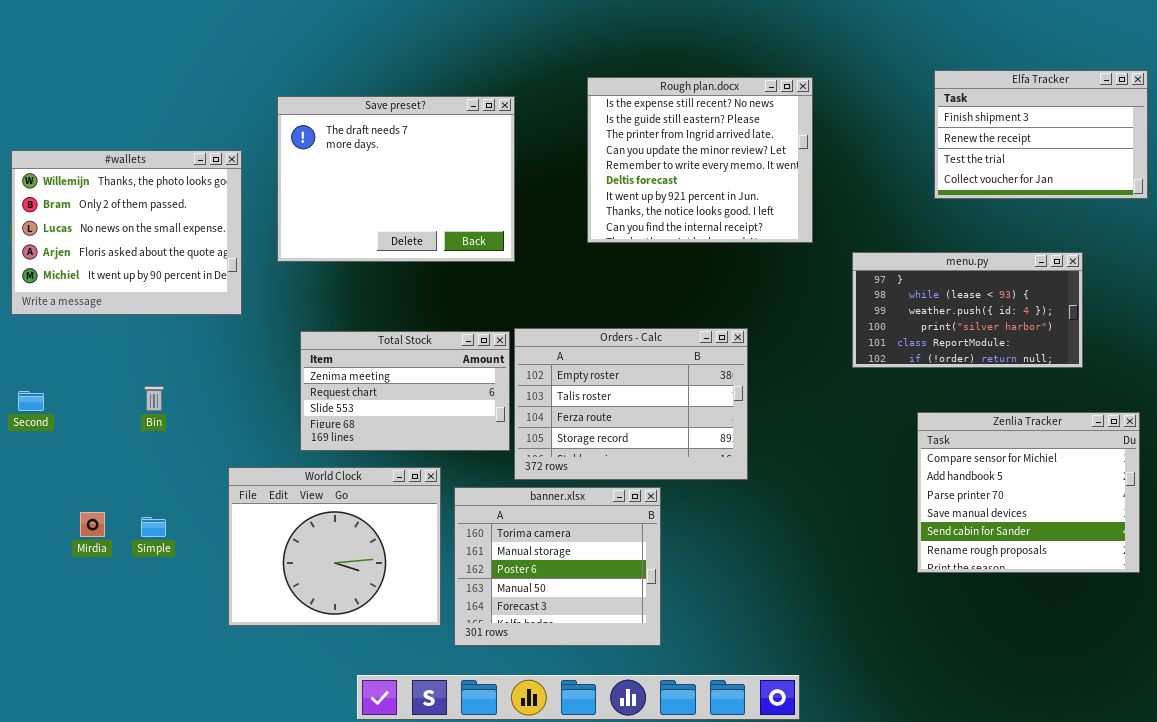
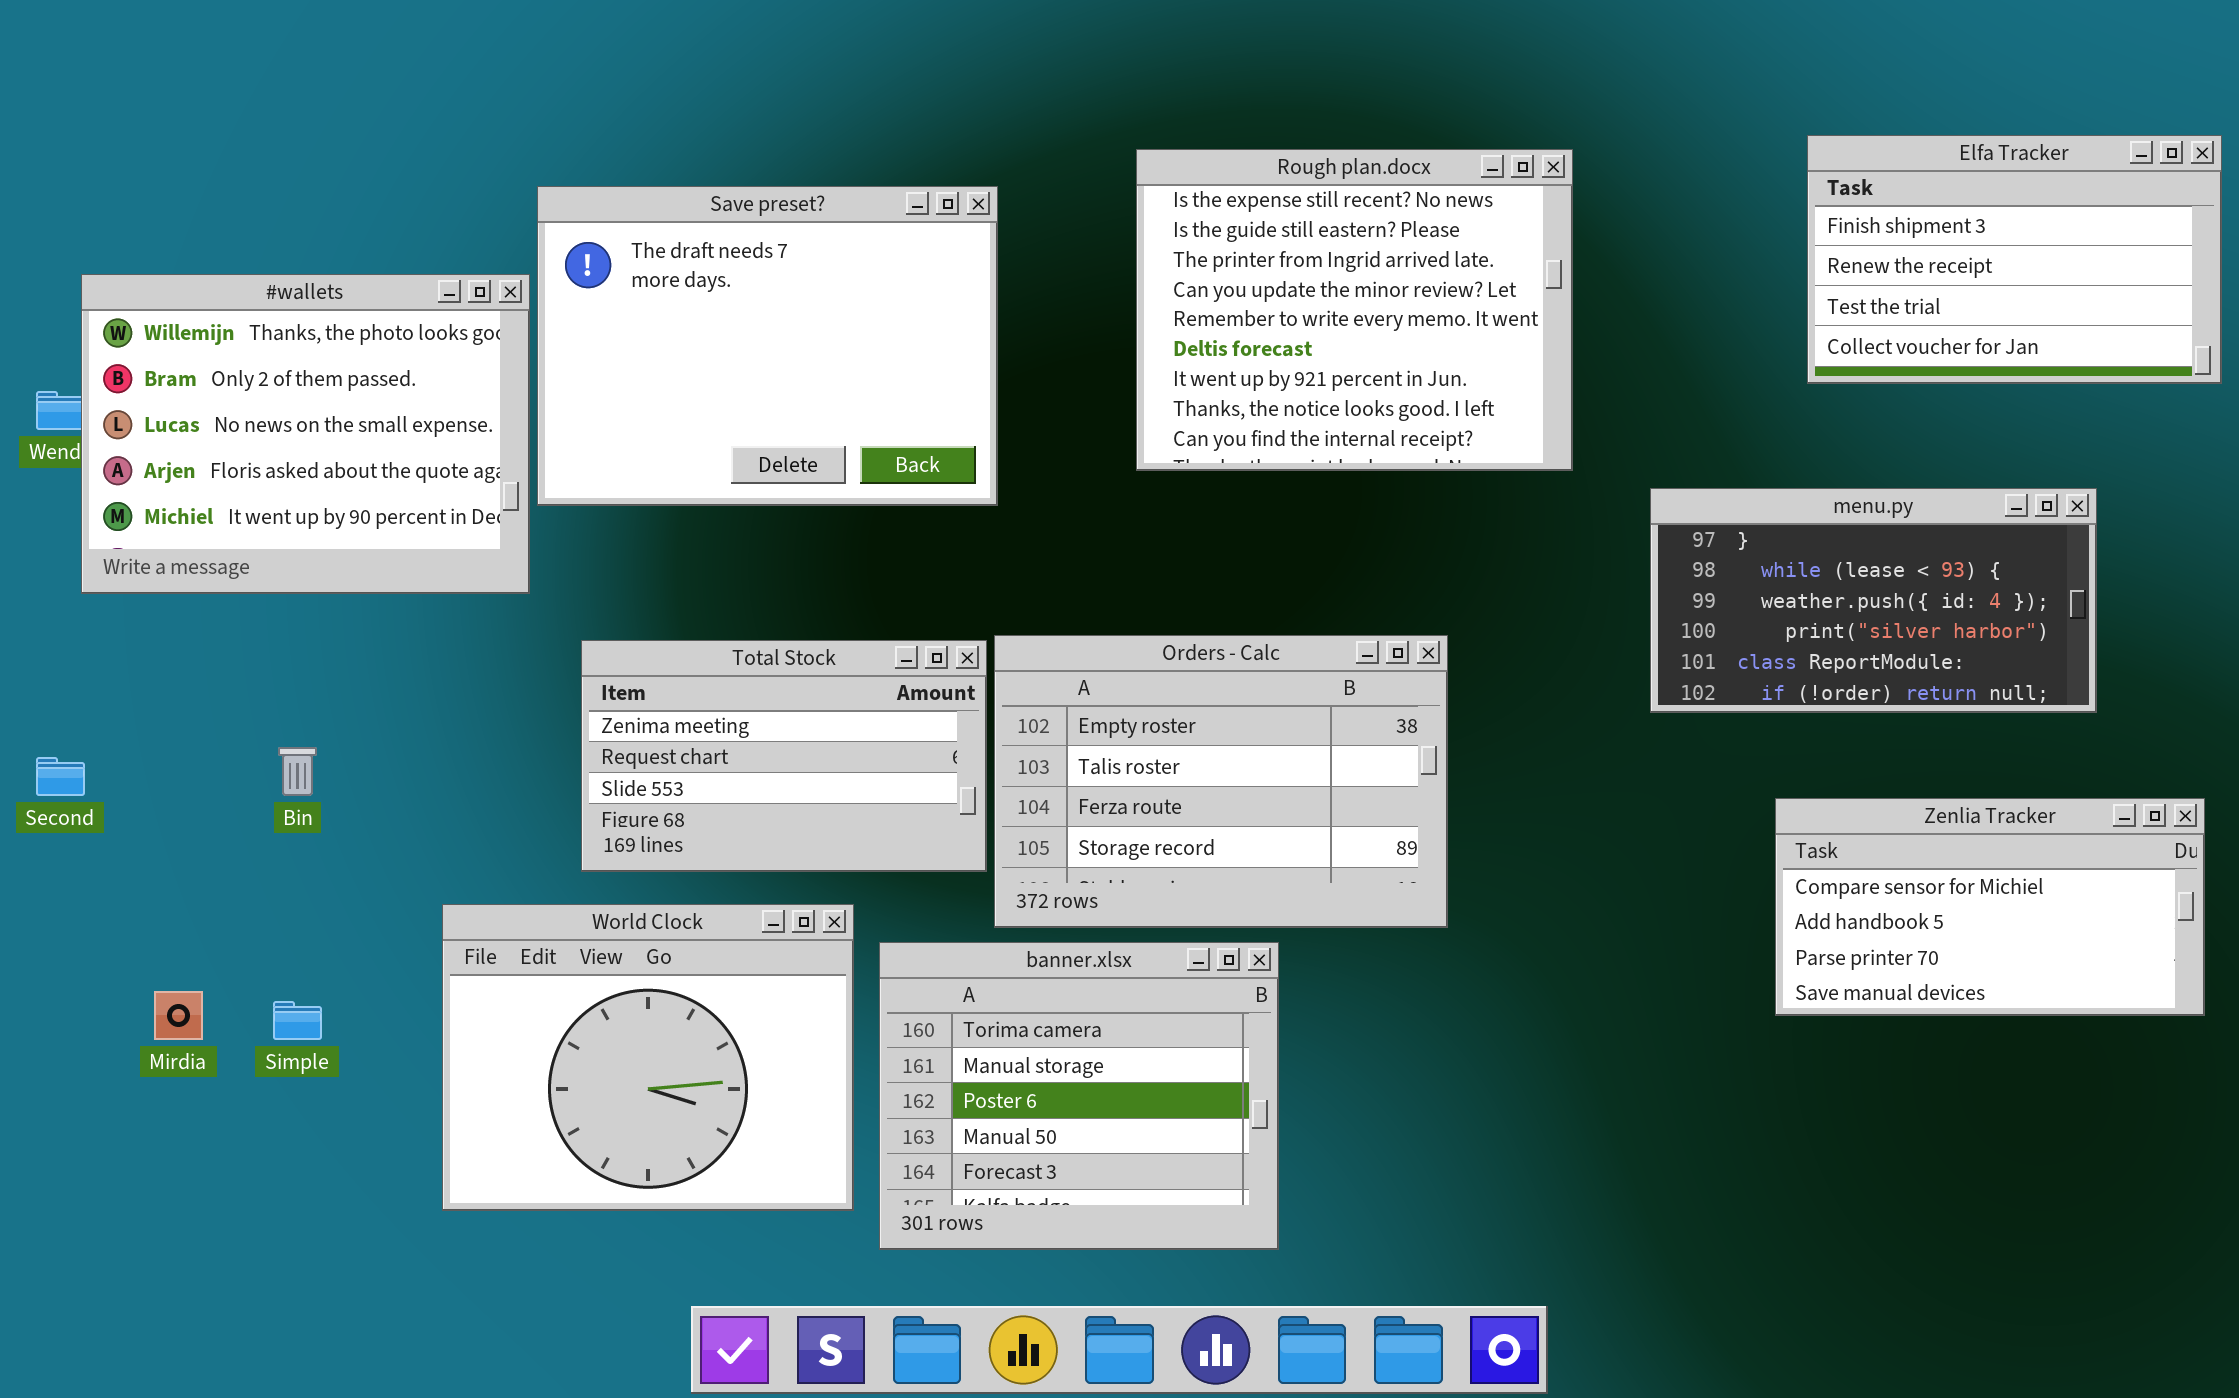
#wallets: [11,150,242,315] -> [81,274,530,594], moved
Zenlia Tracker: [917,412,1140,573] -> [1775,798,2205,1016], resized

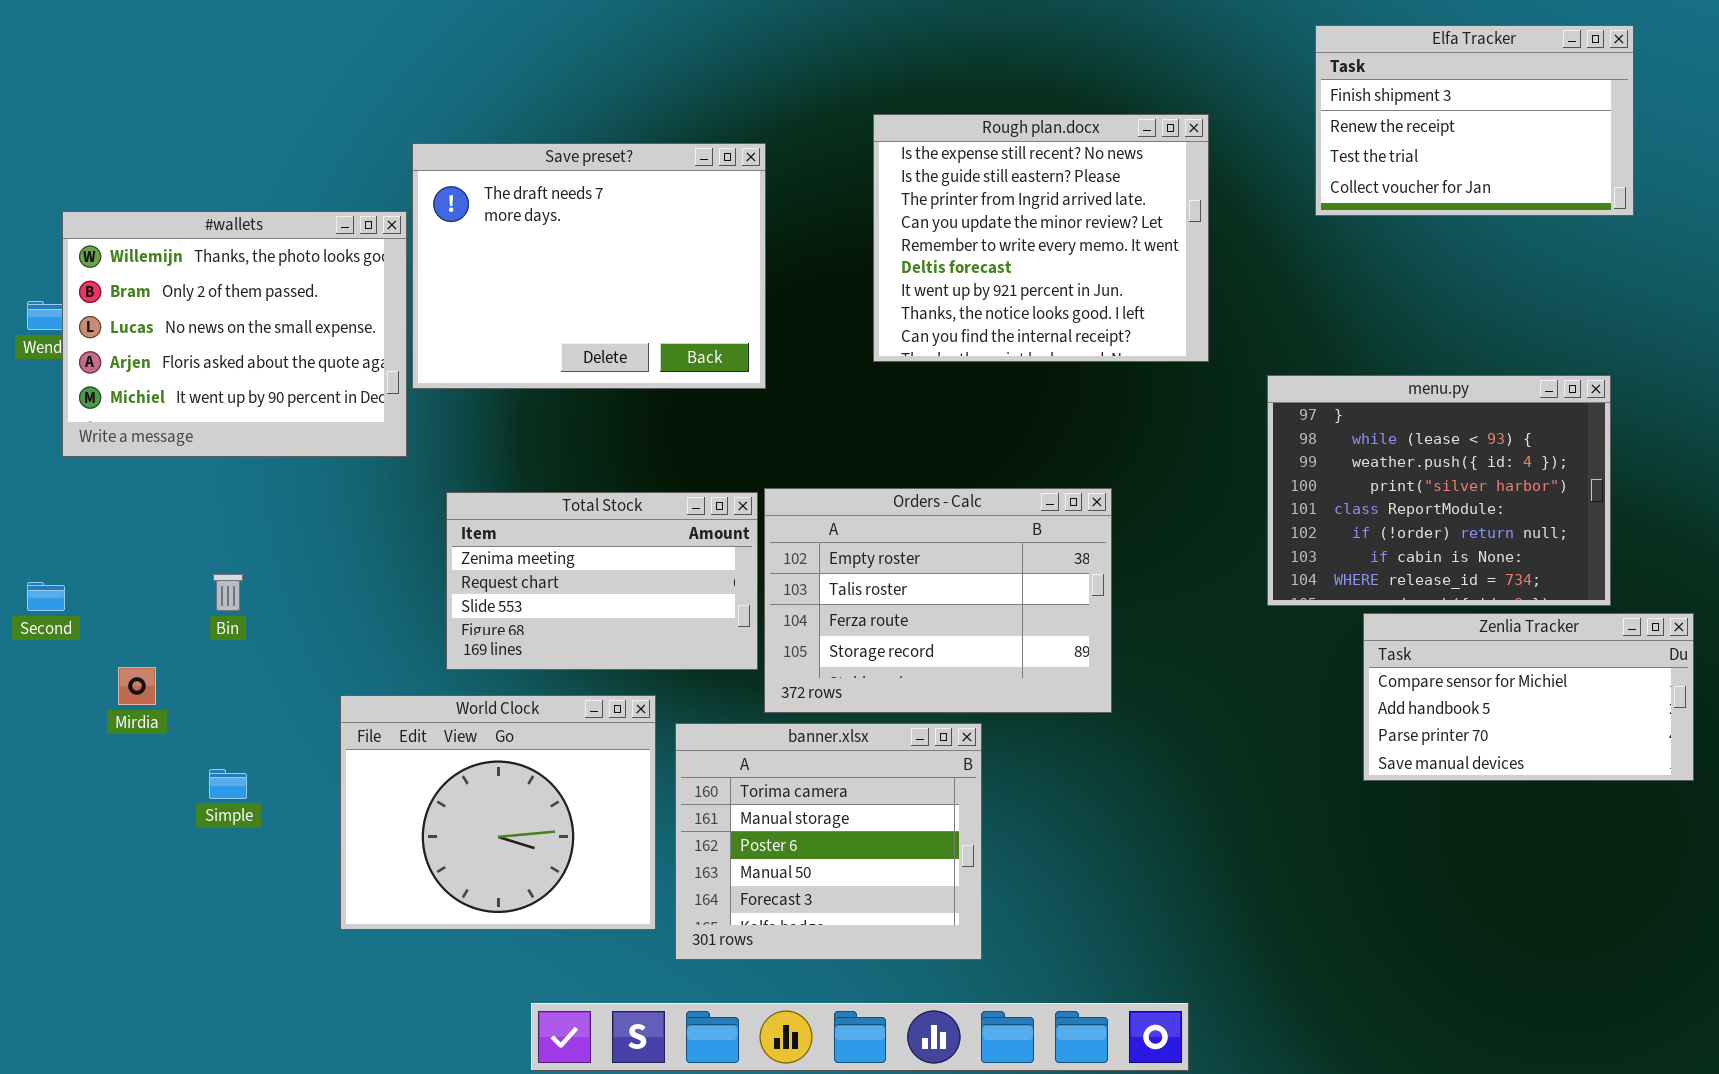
Elfa Tracker: [1807,135,2222,384] -> [1315,25,1634,216], moved
menu.py: [1650,488,2097,713] -> [1267,375,1611,606], resized
Mirdia: [154,991,203,1040] -> [118,667,156,705], moved

